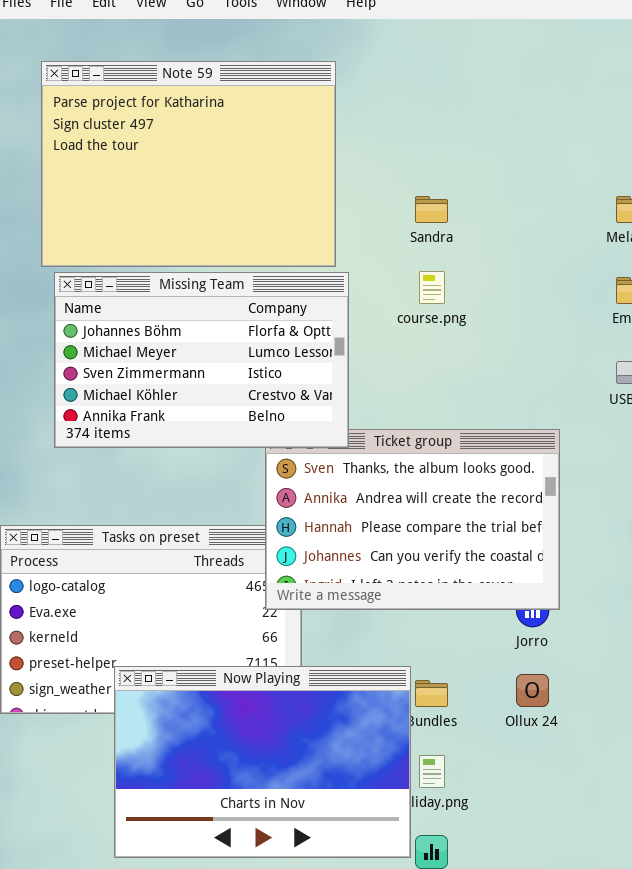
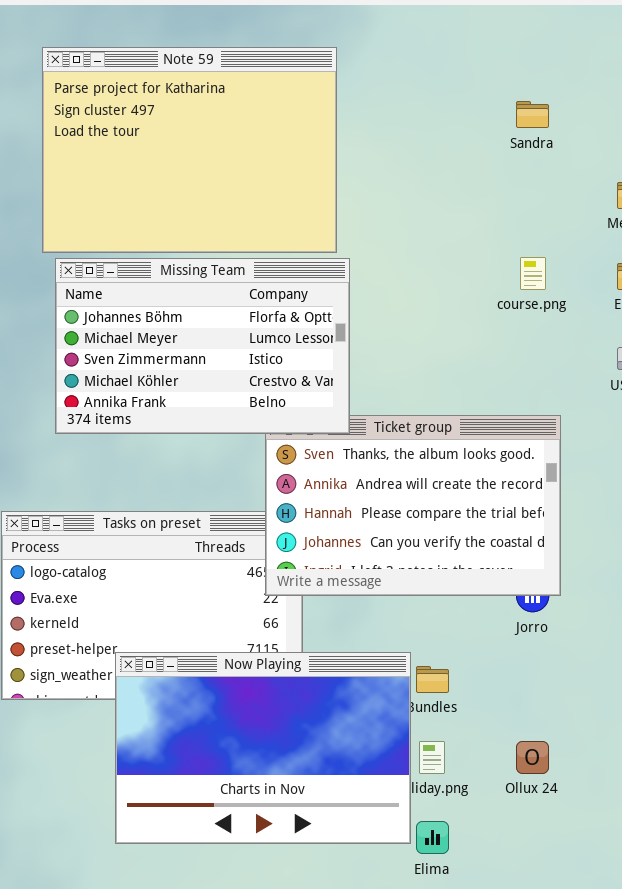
Sandra: [415,196,448,223] -> [516,101,549,128], moved
course.png: [419,271,445,304] -> [520,257,546,290], moved
Ollux 24: [516,674,549,707] -> [516,741,549,774], moved

